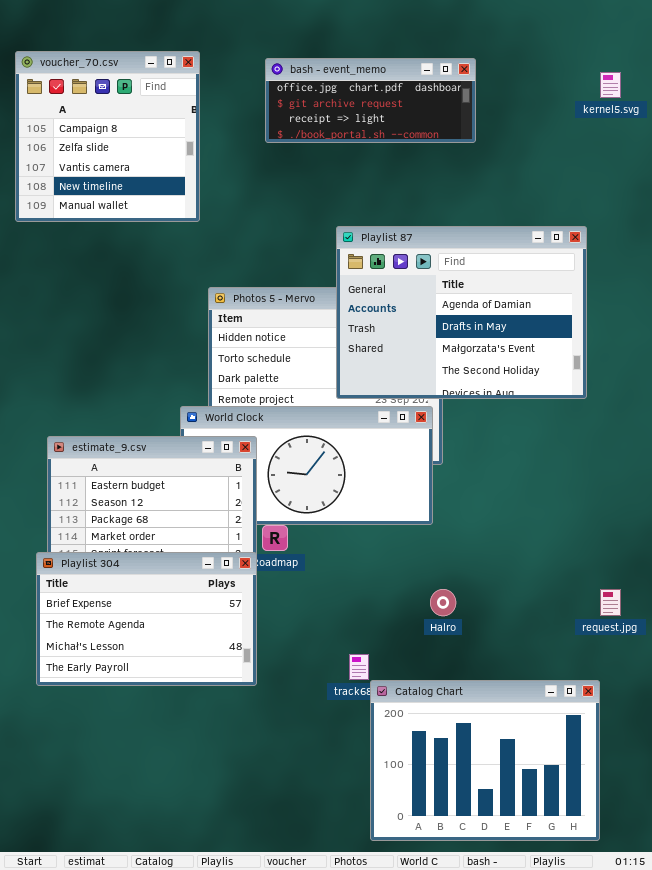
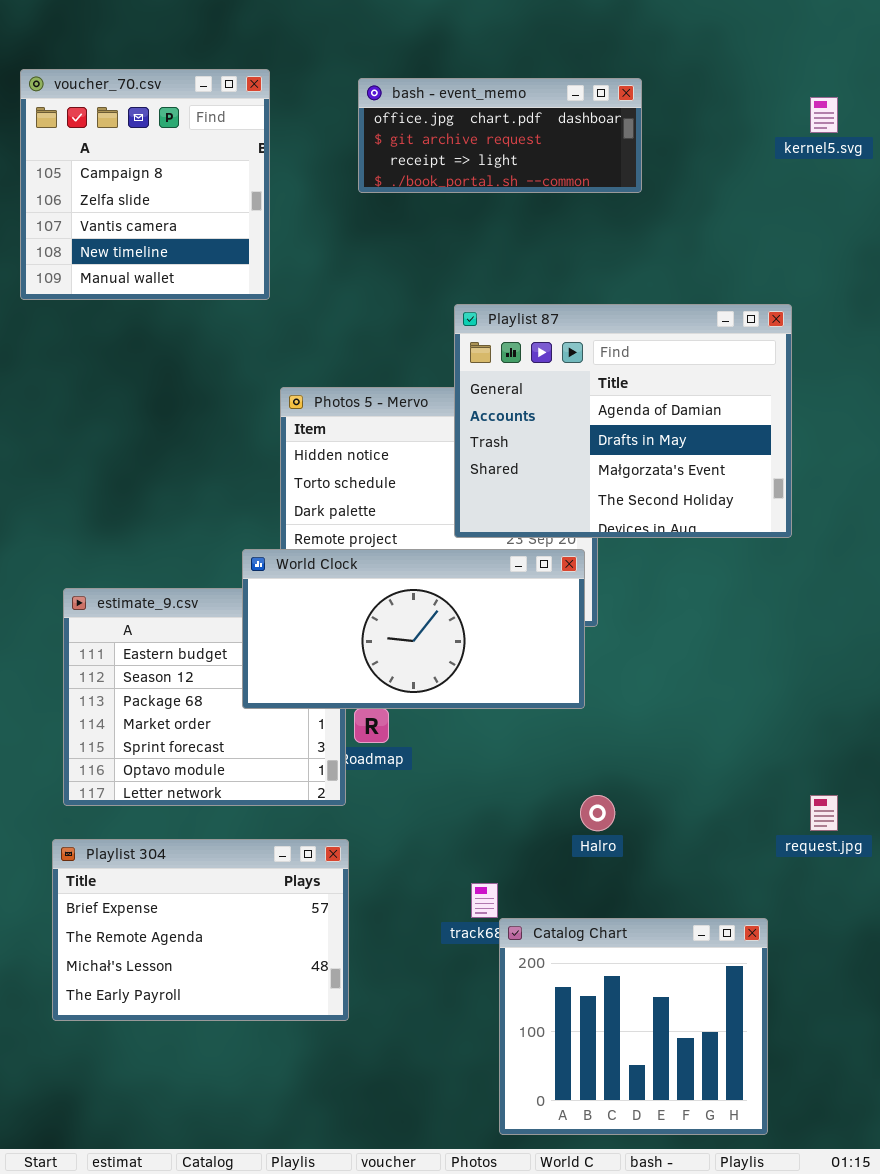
World Clock: [180,406,433,525] -> [242,549,585,709], raised
Playlist 304: [36,552,257,686] -> [52,839,349,1021], moved
Catalog Chart: [370,680,600,841] -> [499,918,768,1135], resized

